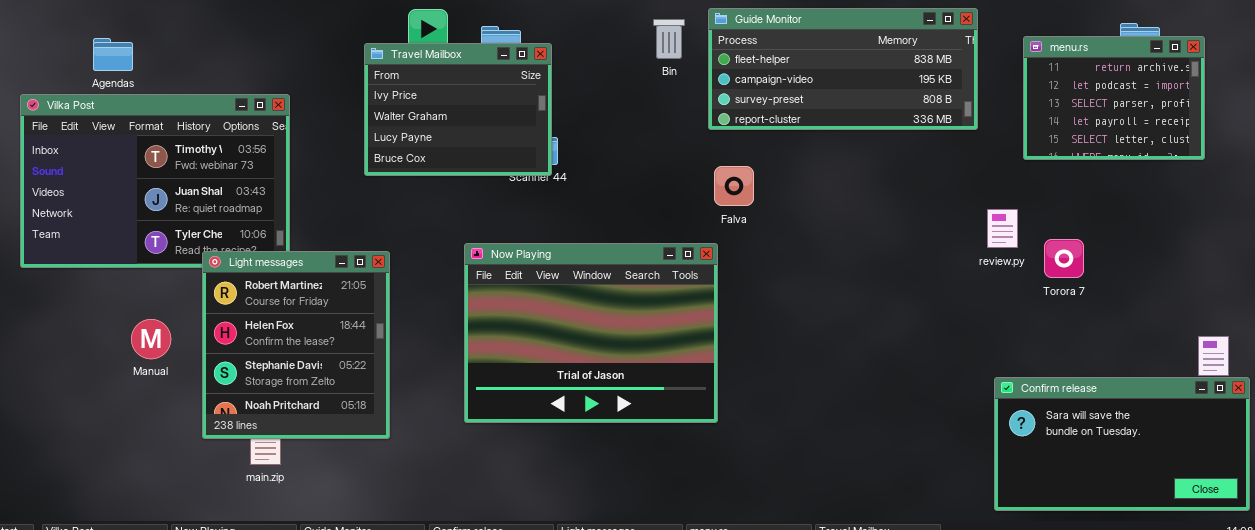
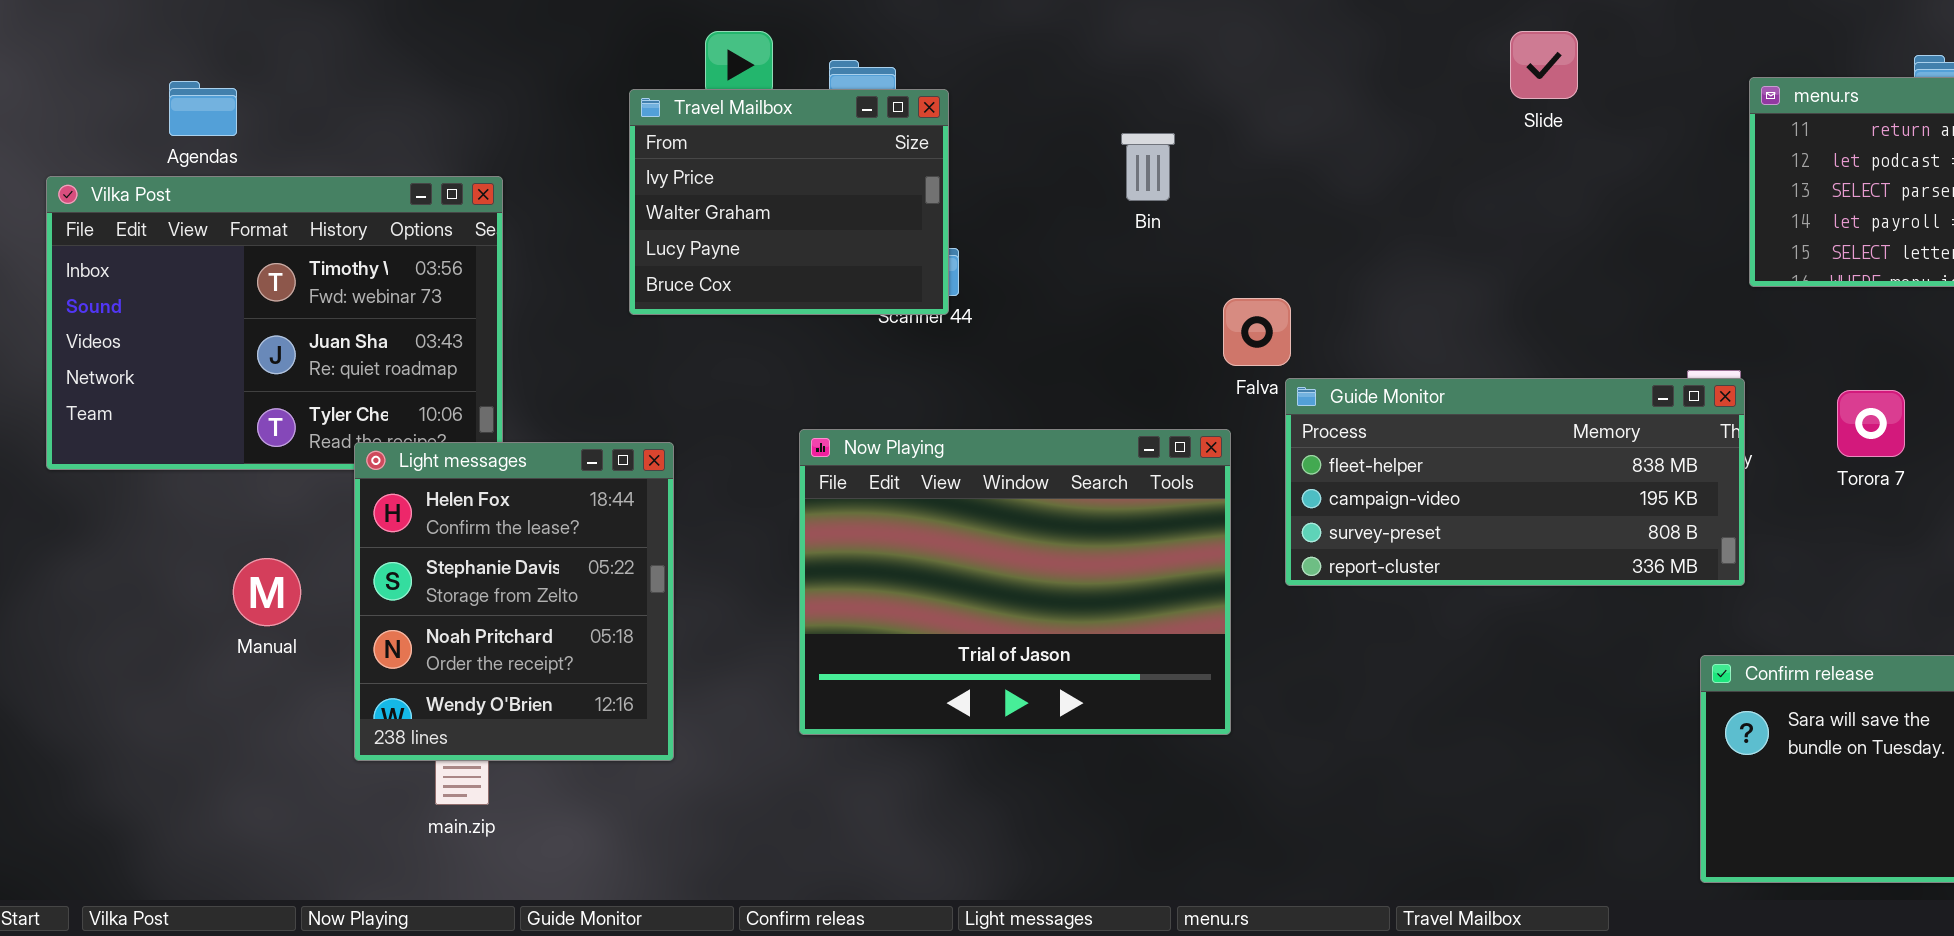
Guide Monitor: [708,8,978,130] -> [1285,378,1745,586], moved
Bin: [653,19,685,59] -> [1121,133,1175,201], moved
Torora 7: [1044,239,1084,278] -> [1837,390,1905,457], moved
Light messages: [202,251,390,439] -> [354,442,674,761], scrolled down 1 row

